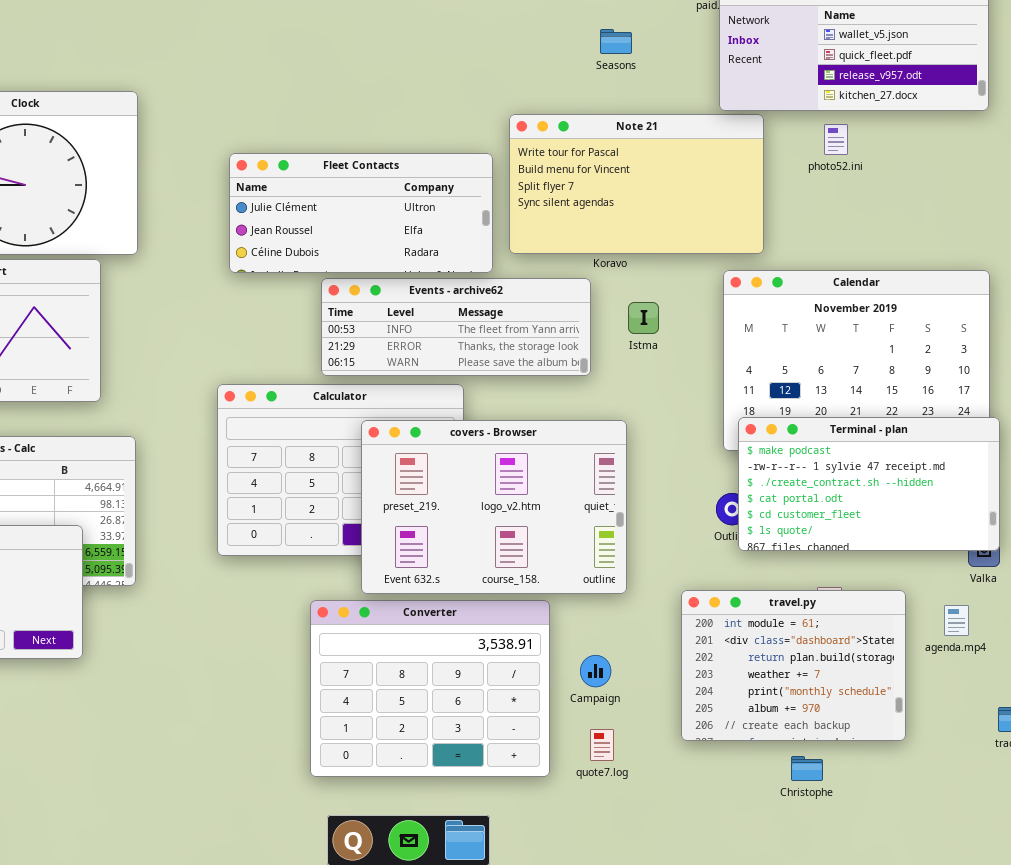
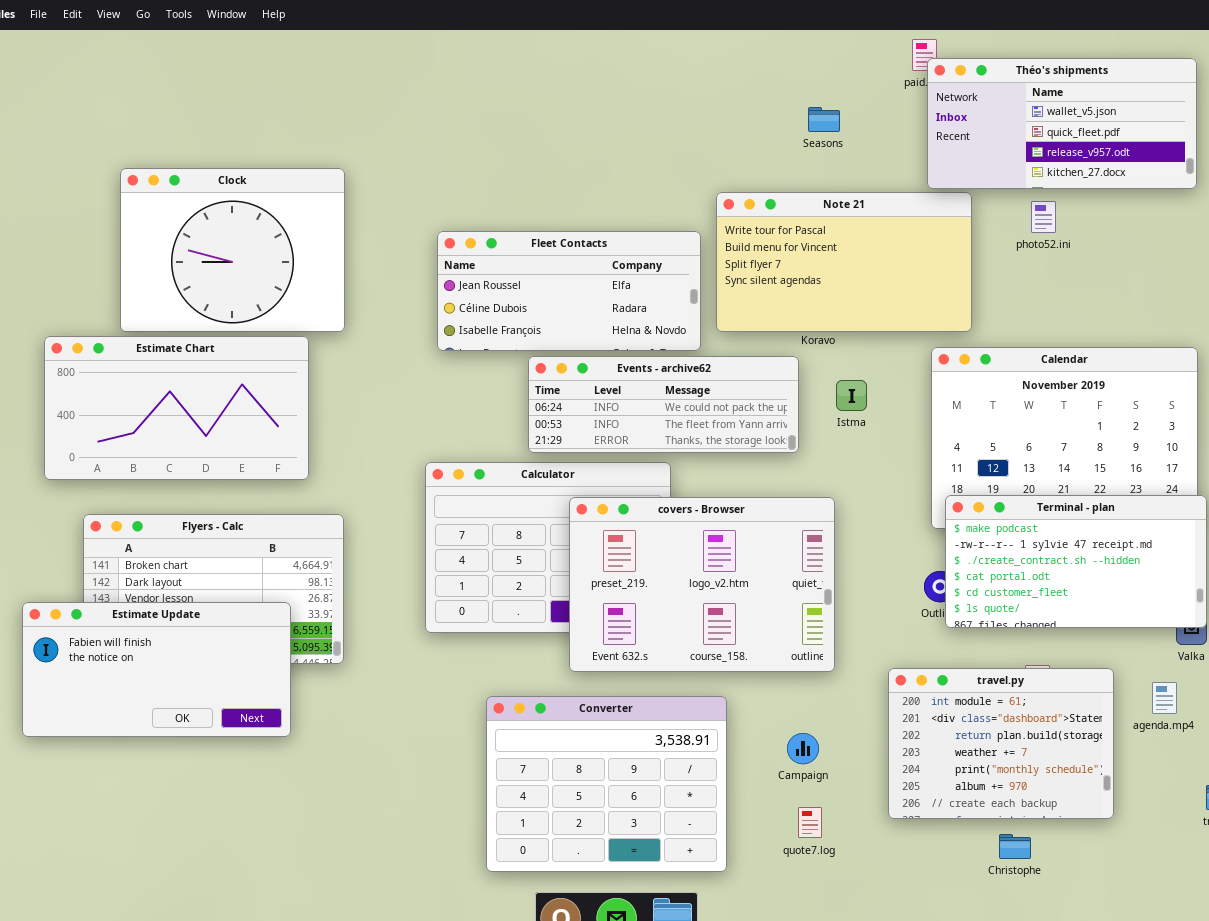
Fleet Contacts: [229,153,493,273] -> [437,231,701,351], scrolled down 1 row
Events - archive62: [321,278,591,376] -> [528,356,799,453], scrolled up 1 row
Converter: [310,600,550,777] -> [486,696,727,872], moved

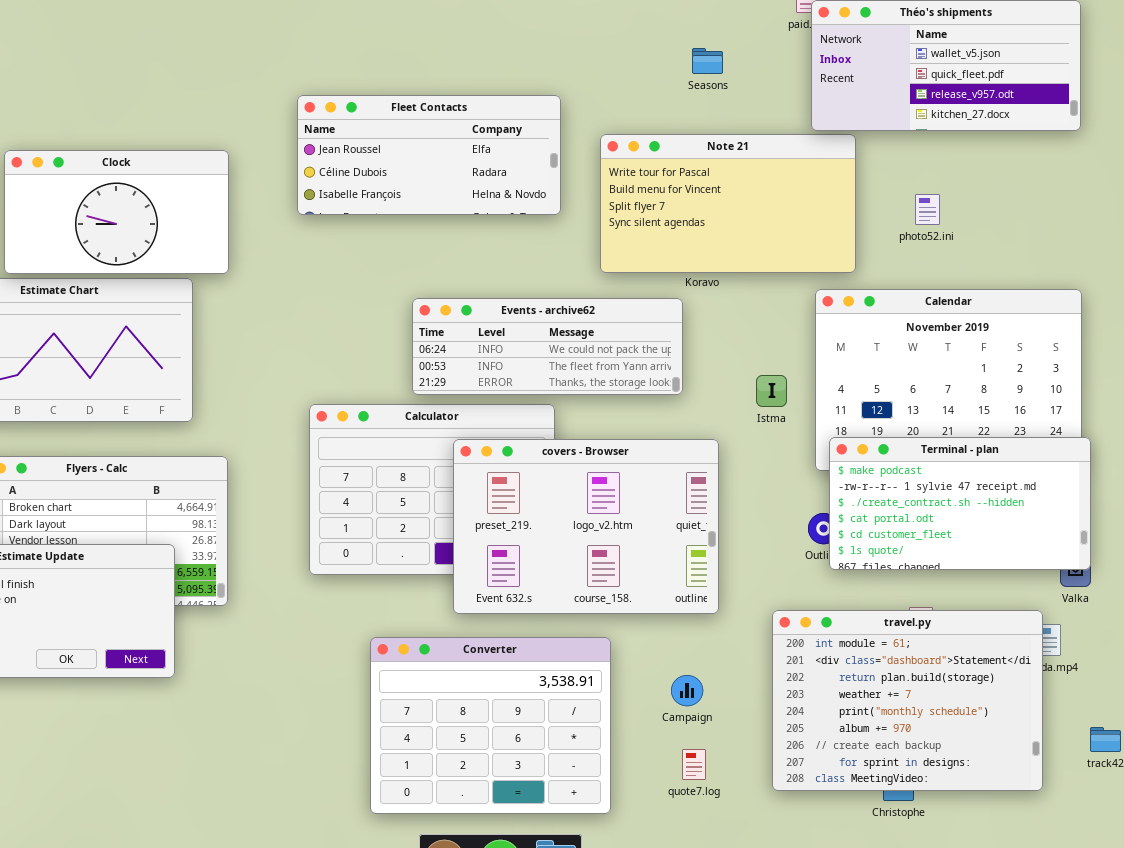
Clock: [120,168,345,332] -> [4,150,229,274], resized
photo52.ini: [1031,201,1056,233] -> [915,194,940,225], moved
Fleet Contacts: [437,231,701,351] -> [297,95,561,215], moved
Istma: [836,380,867,411] -> [756,375,787,407], moved
travel.py: [888,668,1114,819] -> [772,610,1043,791], resized

